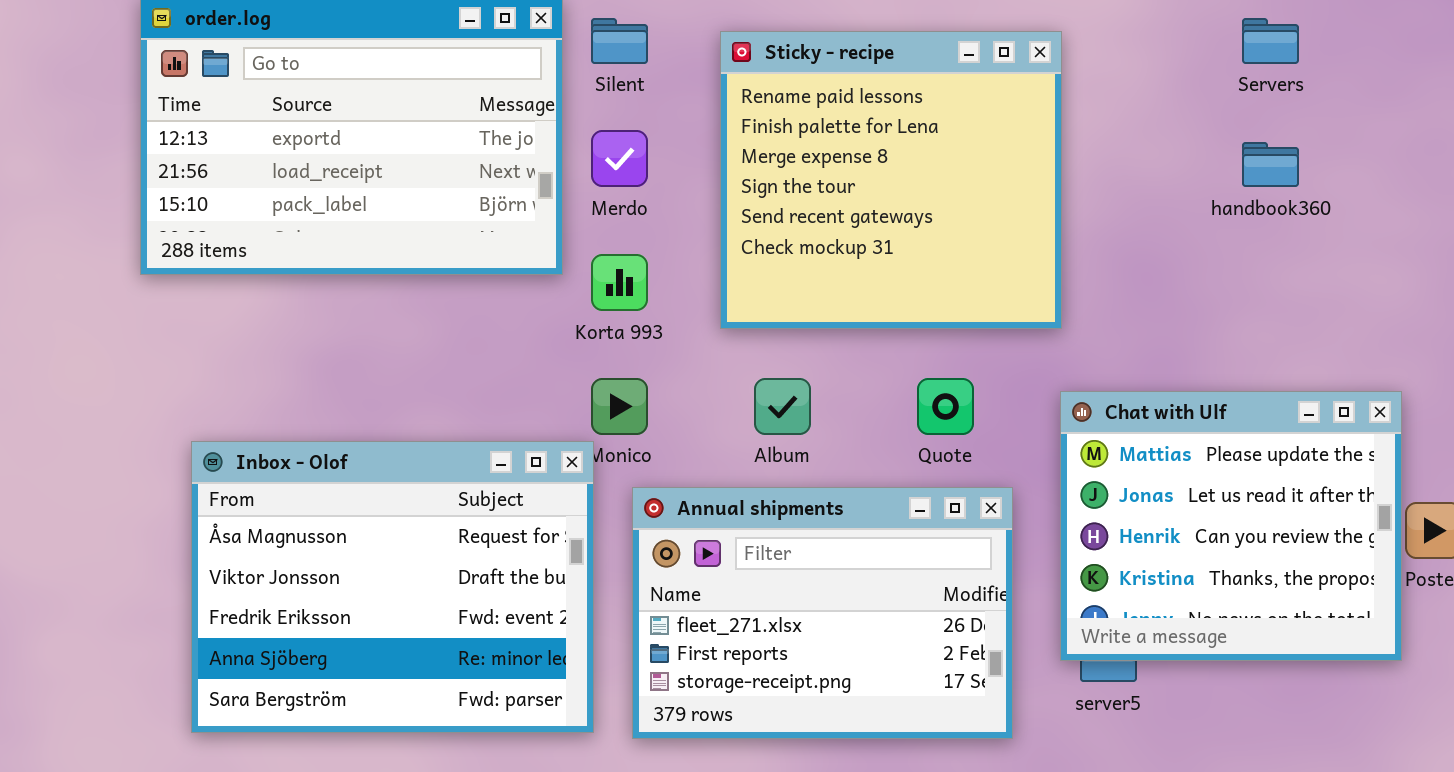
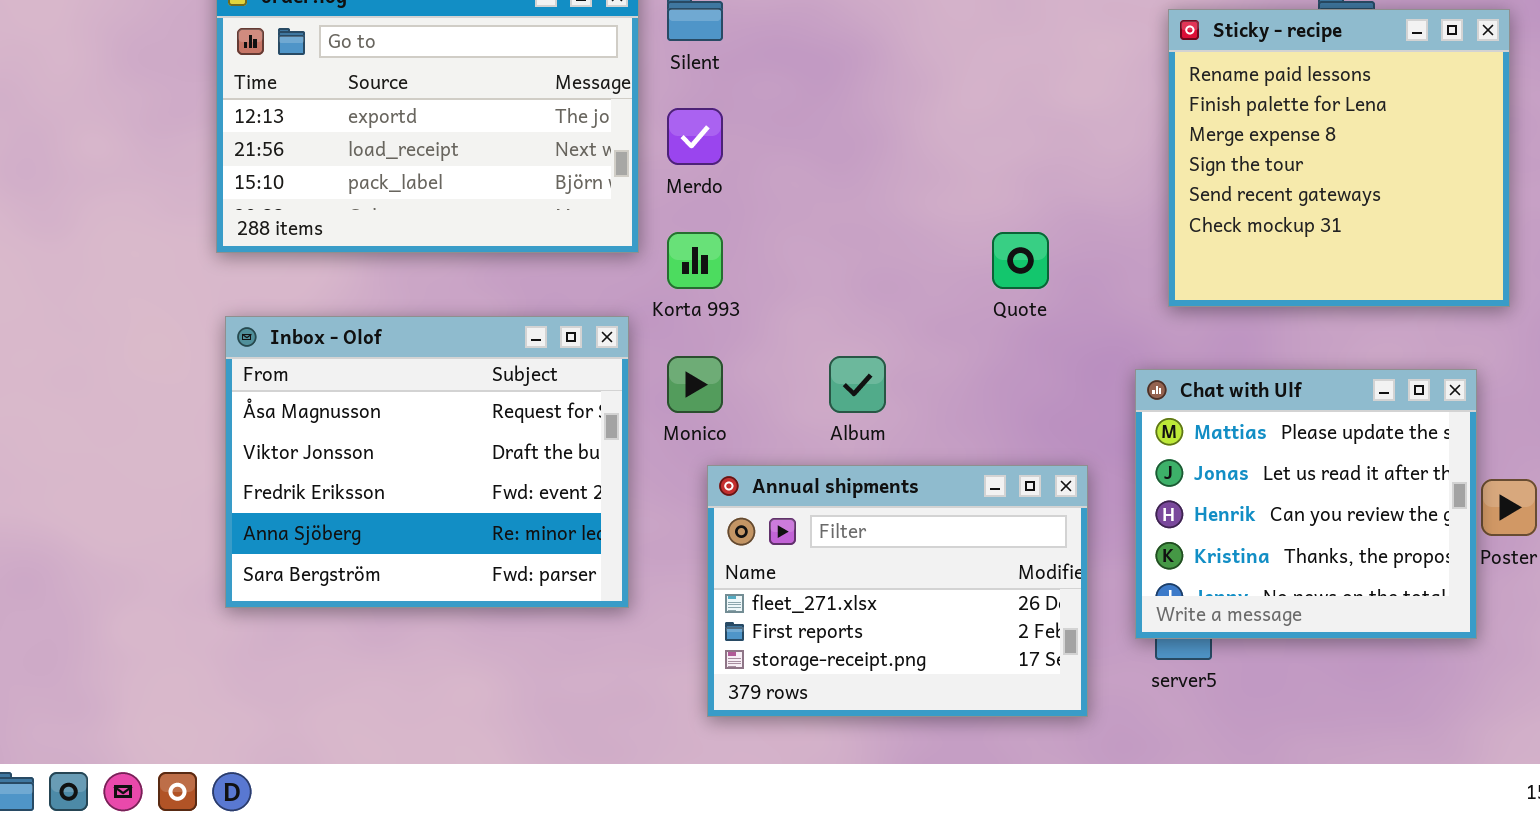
Sticky - recipe: [720,31,1062,329] -> [1168,9,1510,307], moved
Quote: [917,378,974,435] -> [992,232,1049,289], moved
Inbox - Olof: [191,441,594,733] -> [225,316,629,608], moved

